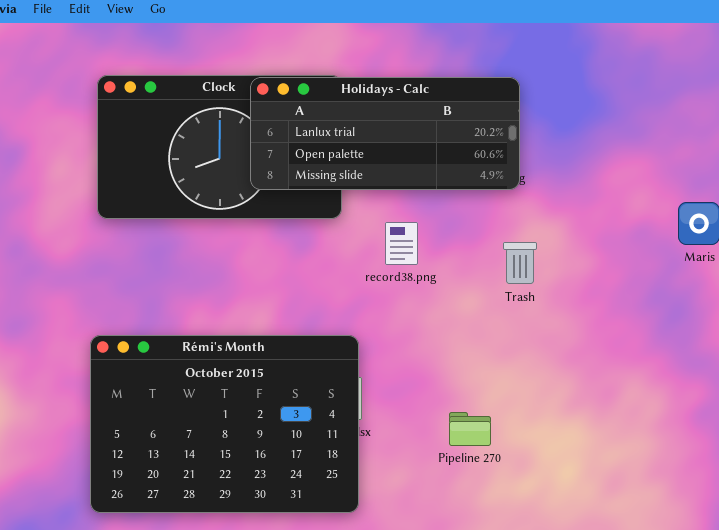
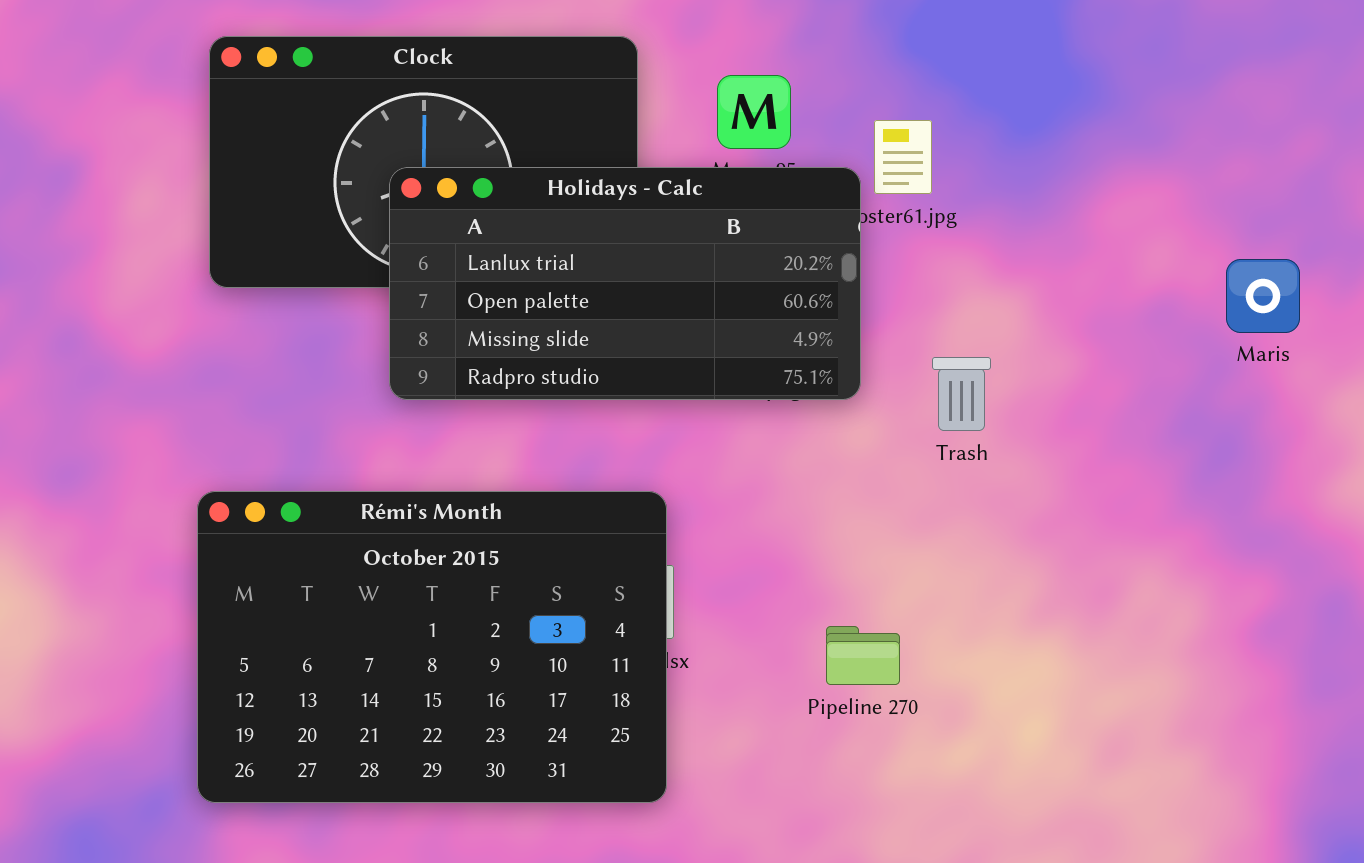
Holidays - Calc: [250,77,520,190] -> [389,167,861,400], moved, resized
Trash: [503,242,537,284] -> [932,357,991,431], moved

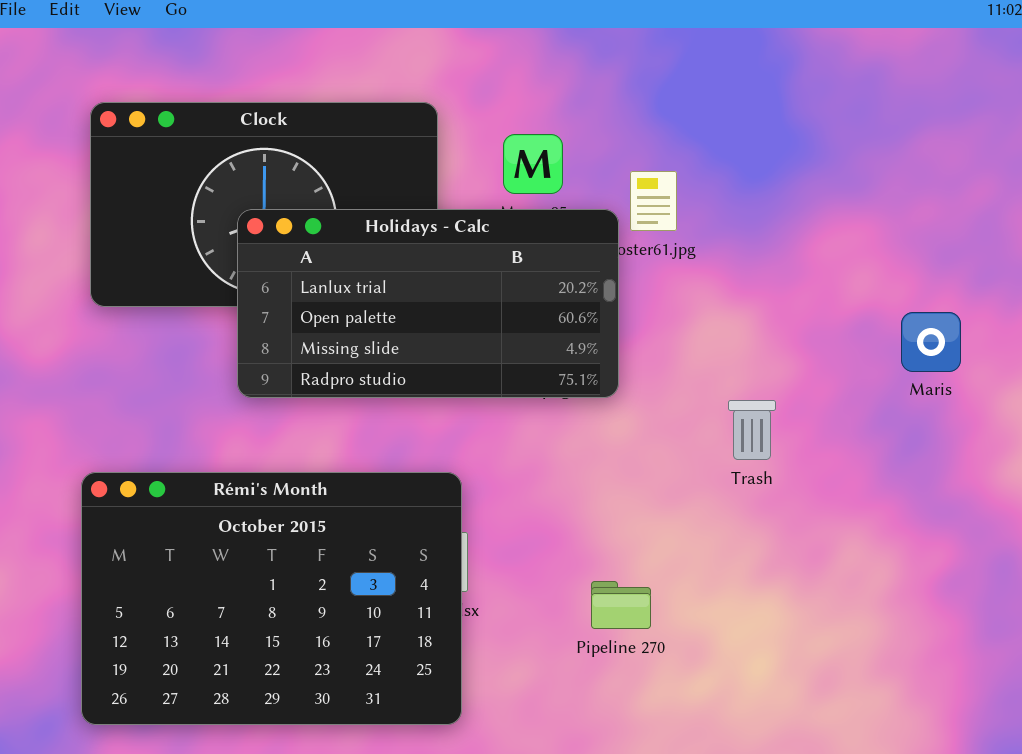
Maris: [1226,259,1300,333] -> [901,312,961,372], moved
Trash: [932,357,991,431] -> [728,400,776,460], moved

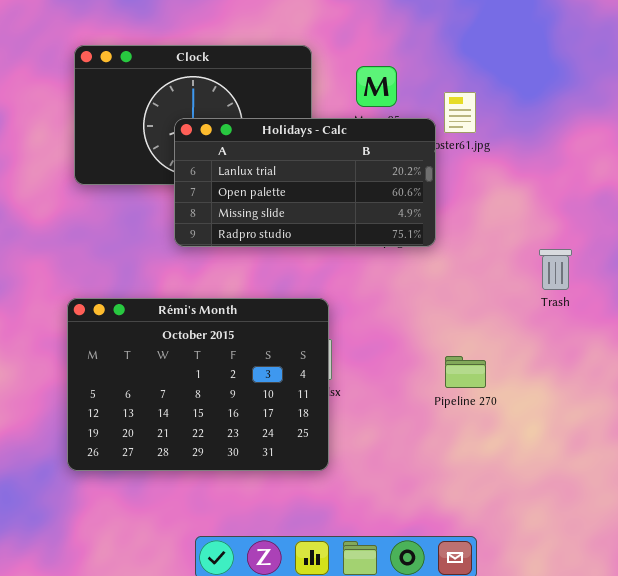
Trash: [728,400,776,460] -> [539,249,572,290], moved
Pipeline 270: [591,581,651,629] -> [445,356,486,388], moved

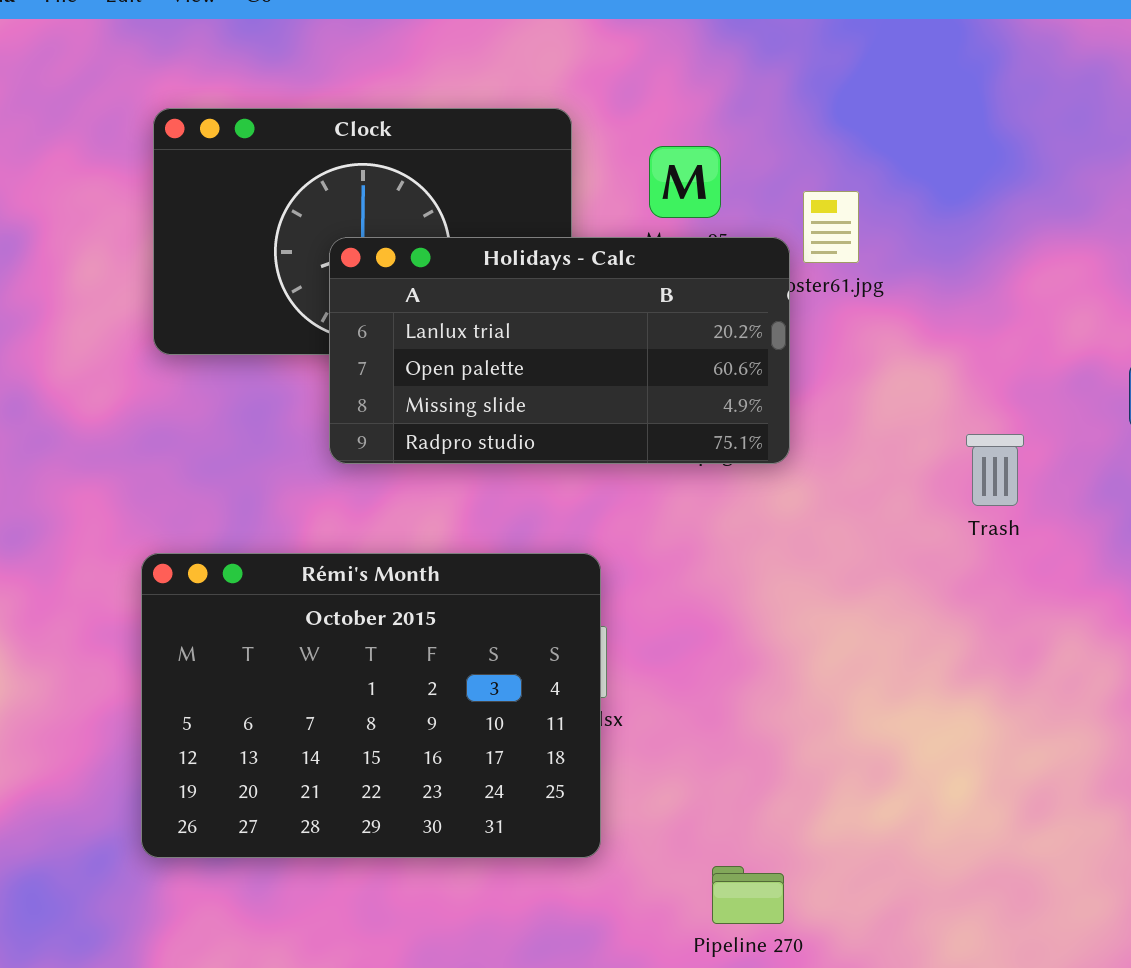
Trash: [539,249,572,290] -> [966,434,1024,506], moved
Pipeline 270: [445,356,486,388] -> [712,866,784,924], moved

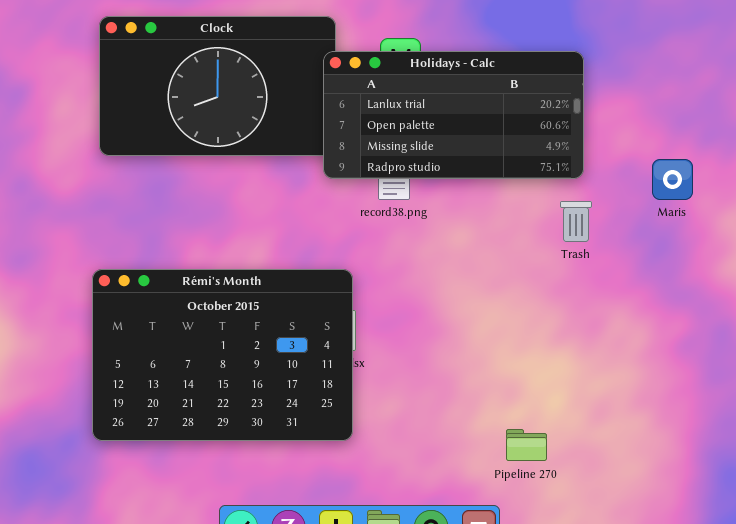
Holidays - Calc: [329,237,790,464] -> [323,51,584,179], moved
Pipeline 270: [712,866,784,924] -> [506,429,547,461], moved

